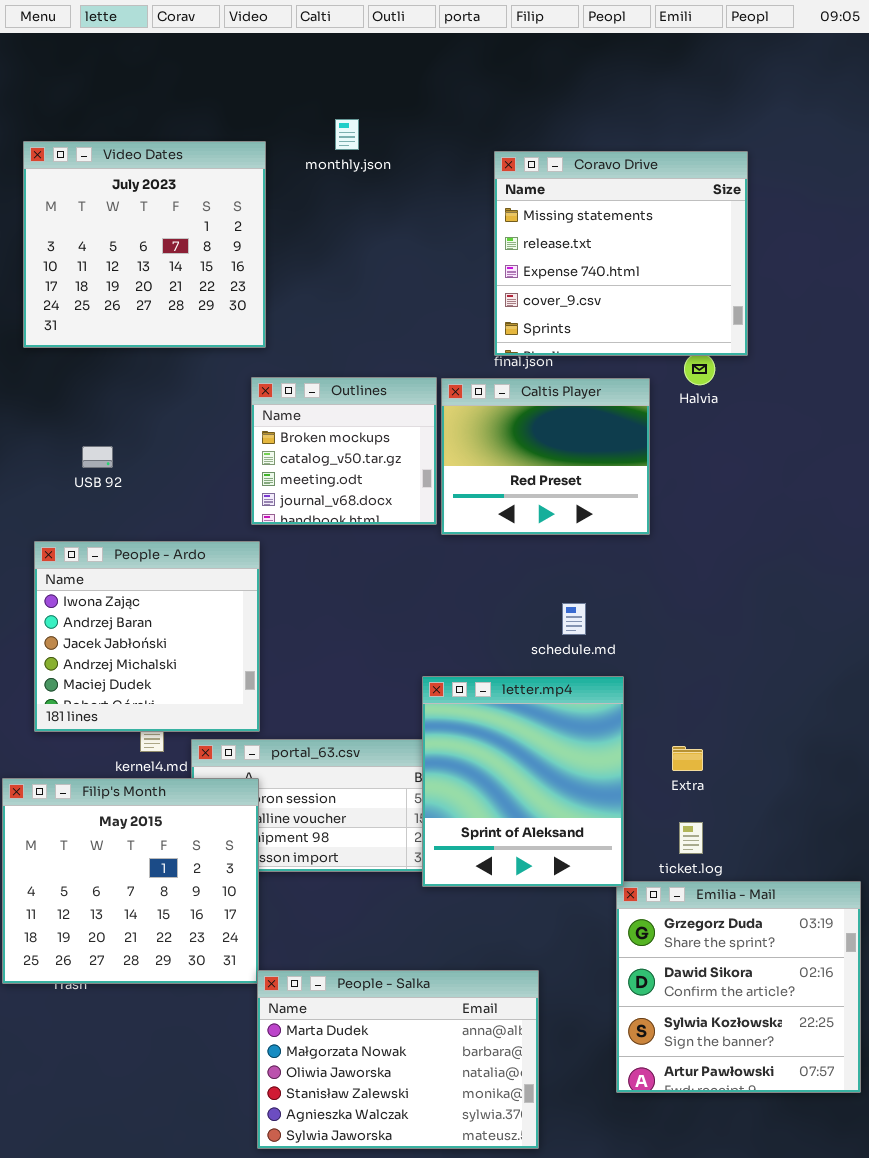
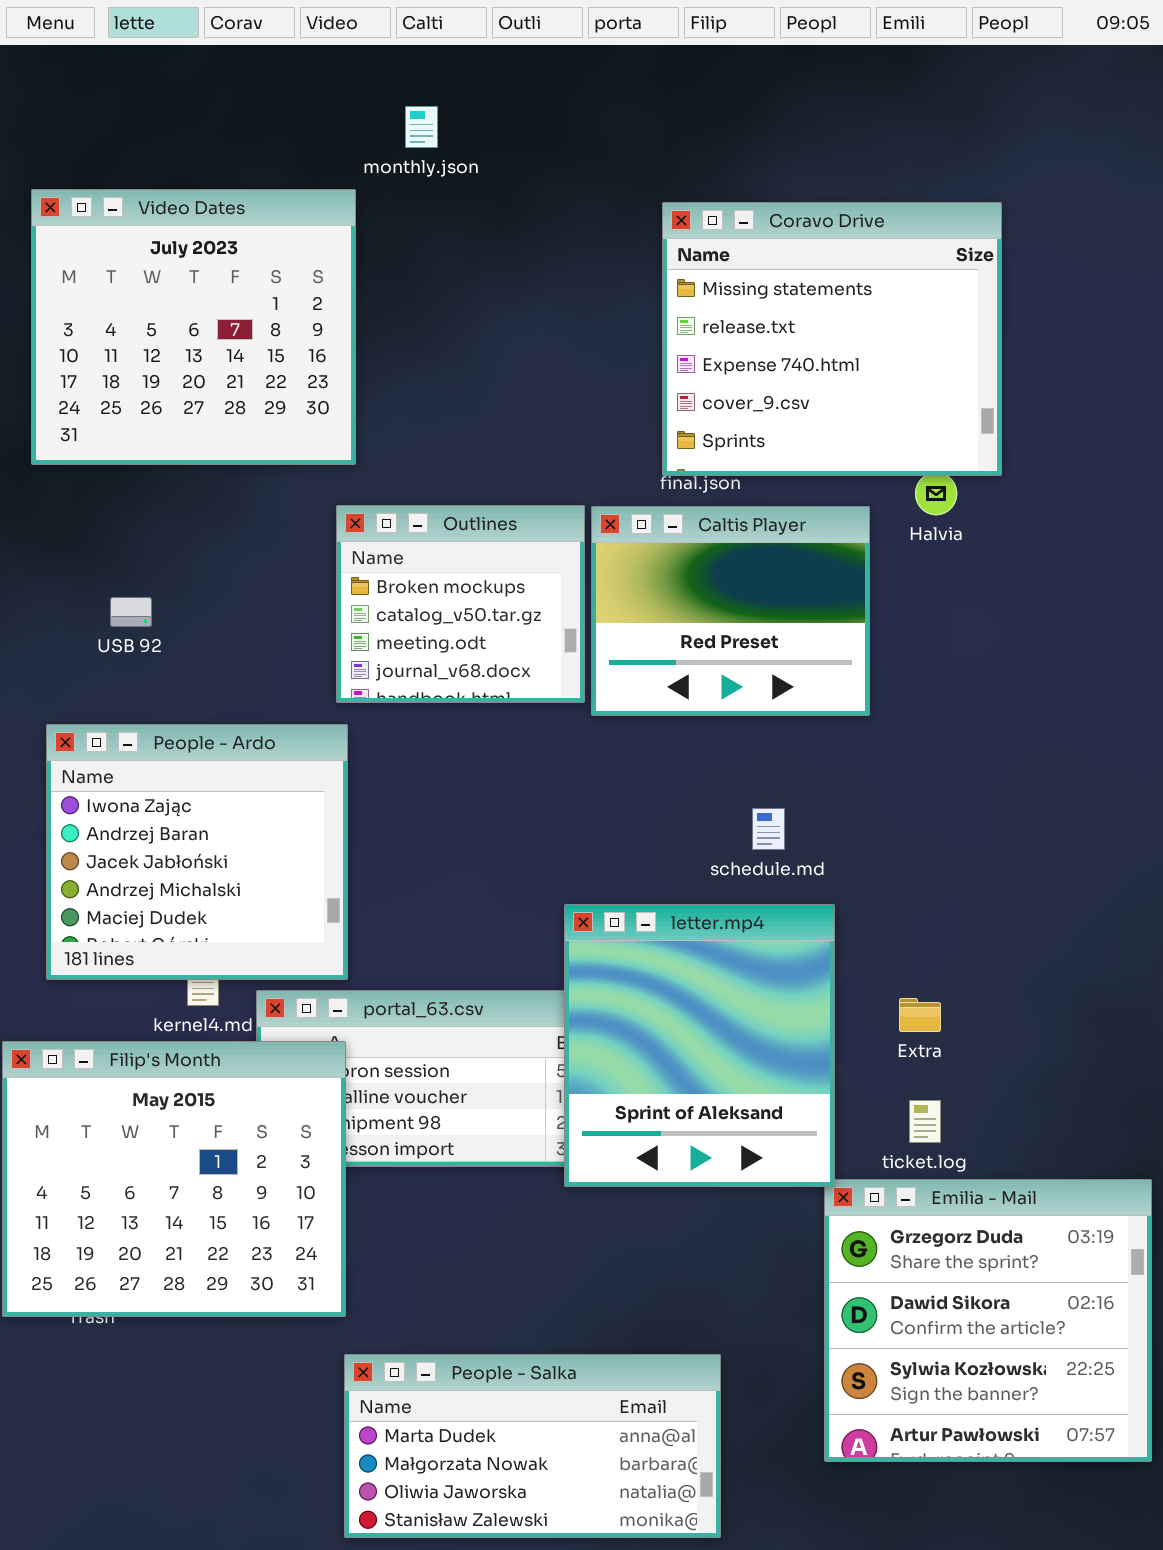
monthly.json: [335,119,359,150] -> [405,106,438,148], moved
People - Salka: [257,970,539,1149] -> [344,1354,721,1538], resized

